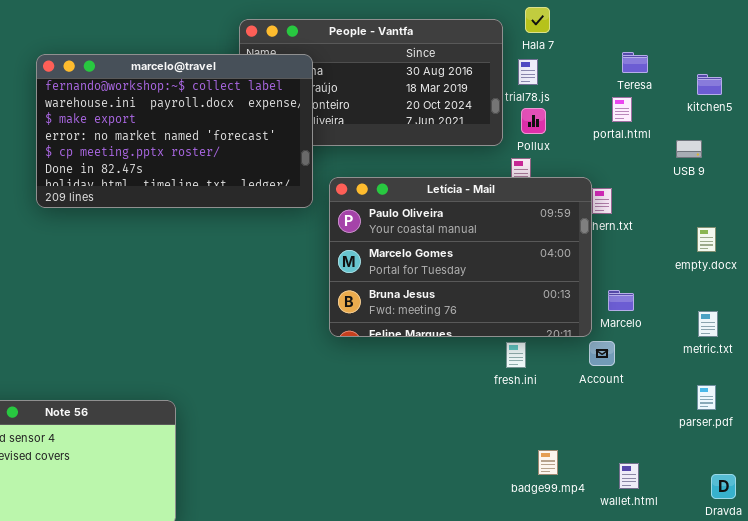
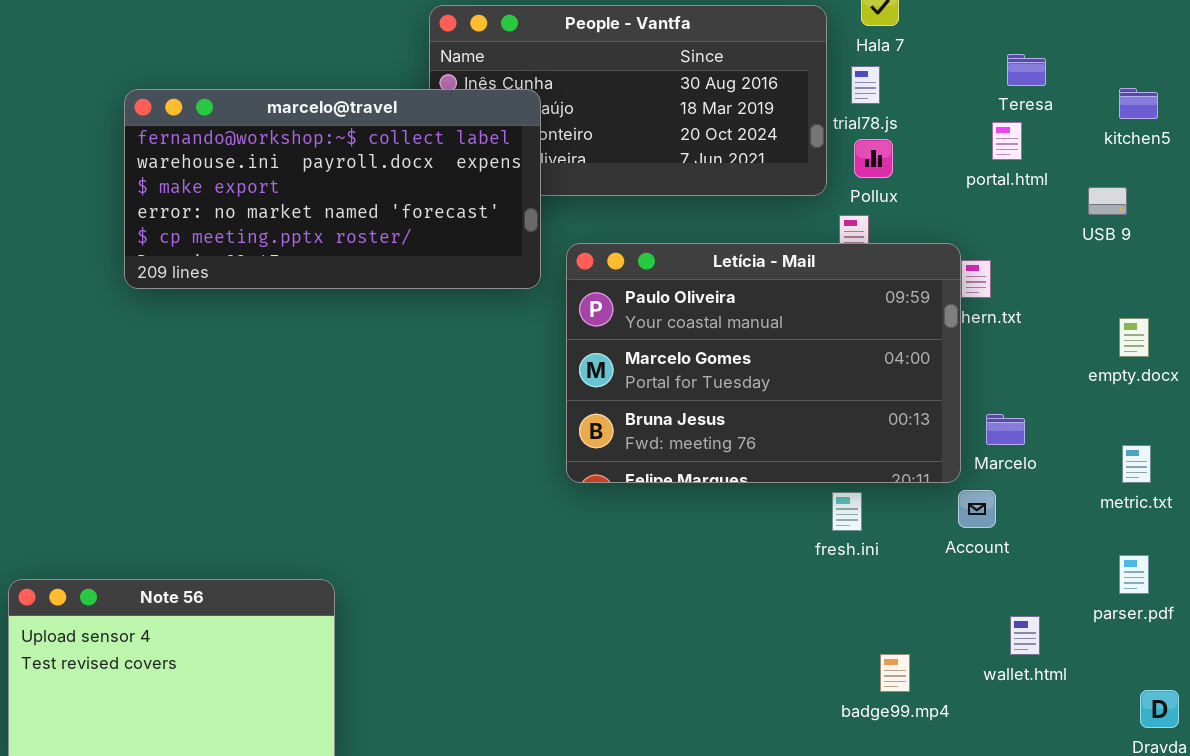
marcelo@travel: [36,54,313,208] -> [124,89,541,289], resized
wallet.html: [619,463,639,489] -> [1010,616,1040,655], moved

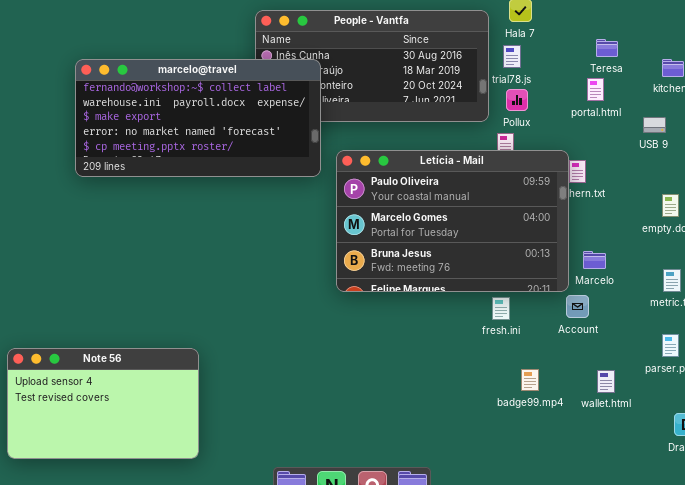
badge99.mp4: [880,654,910,692] -> [521,369,539,391], moved

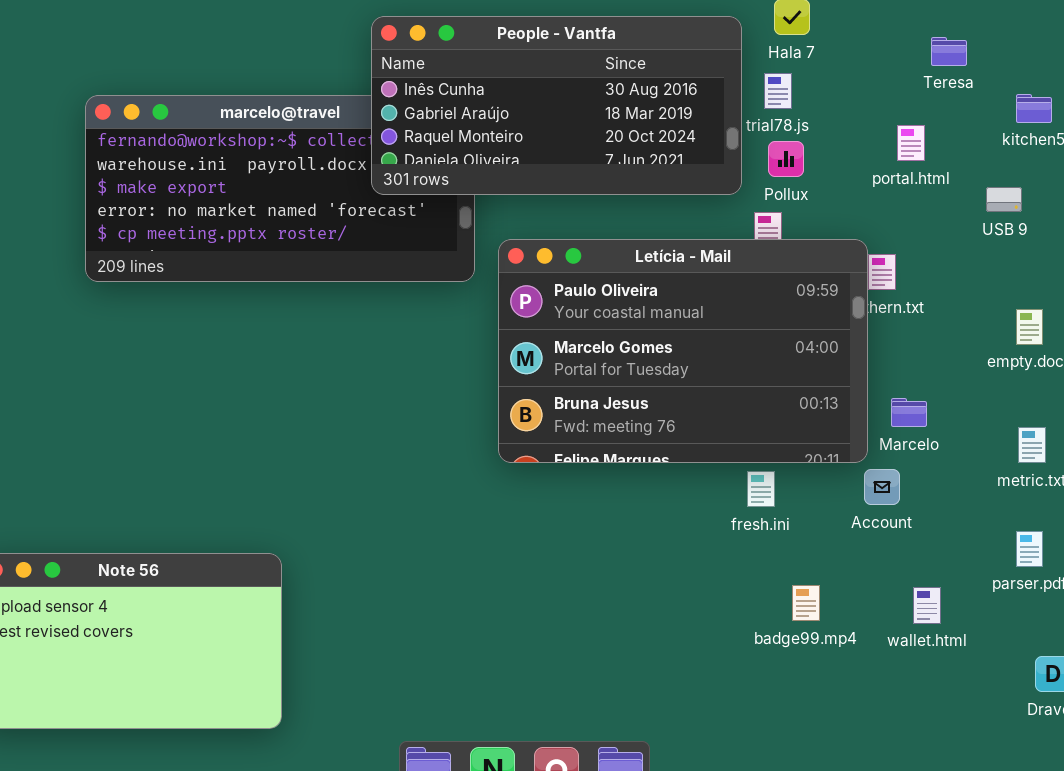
People - Vantfa: [255,10,489,122] -> [371,16,742,195], raised
Teresa: [596,39,618,57] -> [931,37,967,66], moved

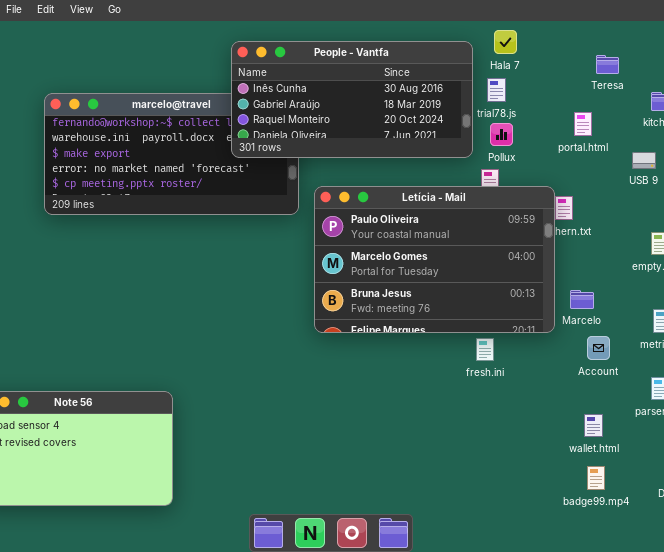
Account: [864,469,900,505] -> [587,336,610,360], moved
badge99.mp4: [792,585,820,621] -> [587,466,605,490], moved

